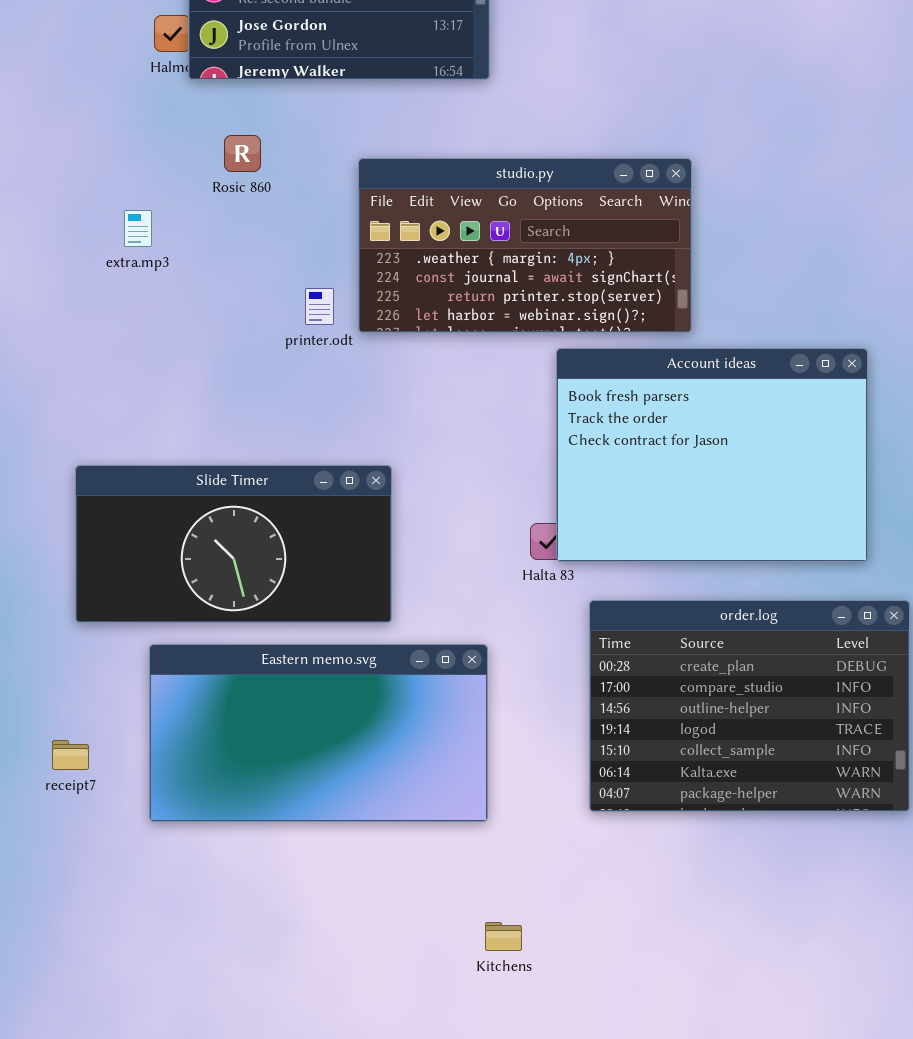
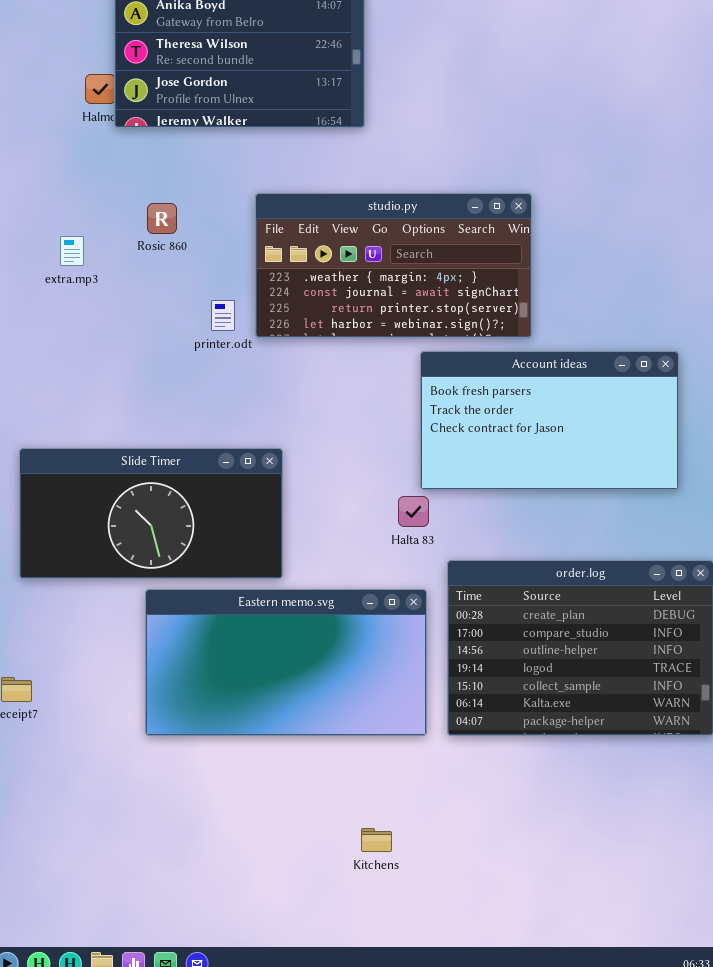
Rosic 860: [224,135,261,172] -> [147,203,177,234], moved
Account ideas: [556,348,868,562] -> [420,351,679,490], resized
Eastern memo.svg: [149,644,488,822] -> [145,589,427,736], moved

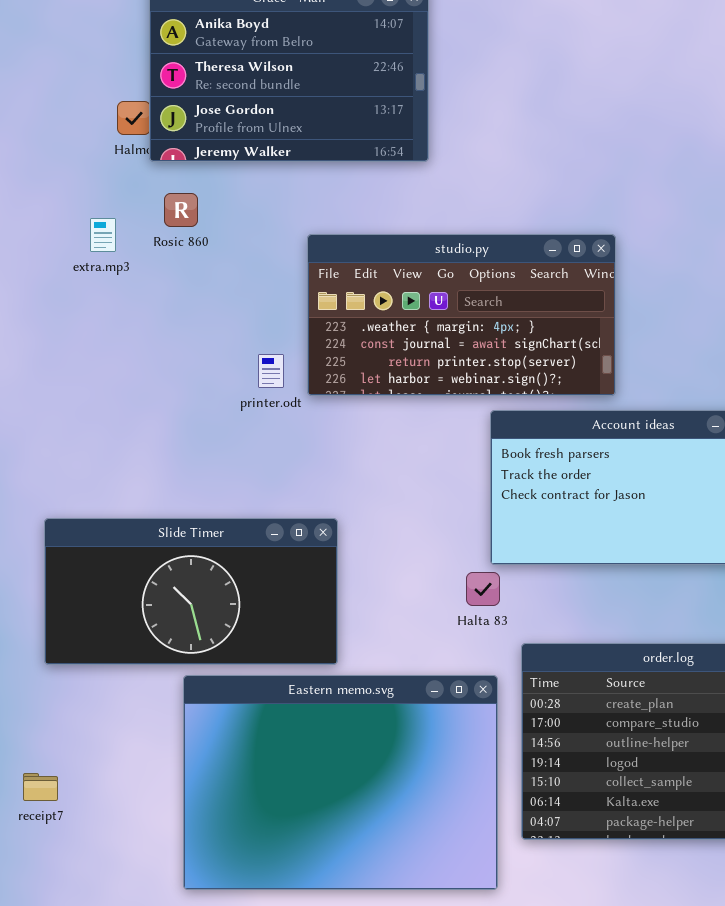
Rosic 860: [147,203,177,234] -> [164,193,198,227], moved
extra.mp3: [60,236,84,266] -> [90,218,116,252], moved
Eastern memo.svg: [145,589,427,736] -> [183,675,498,890], resized

